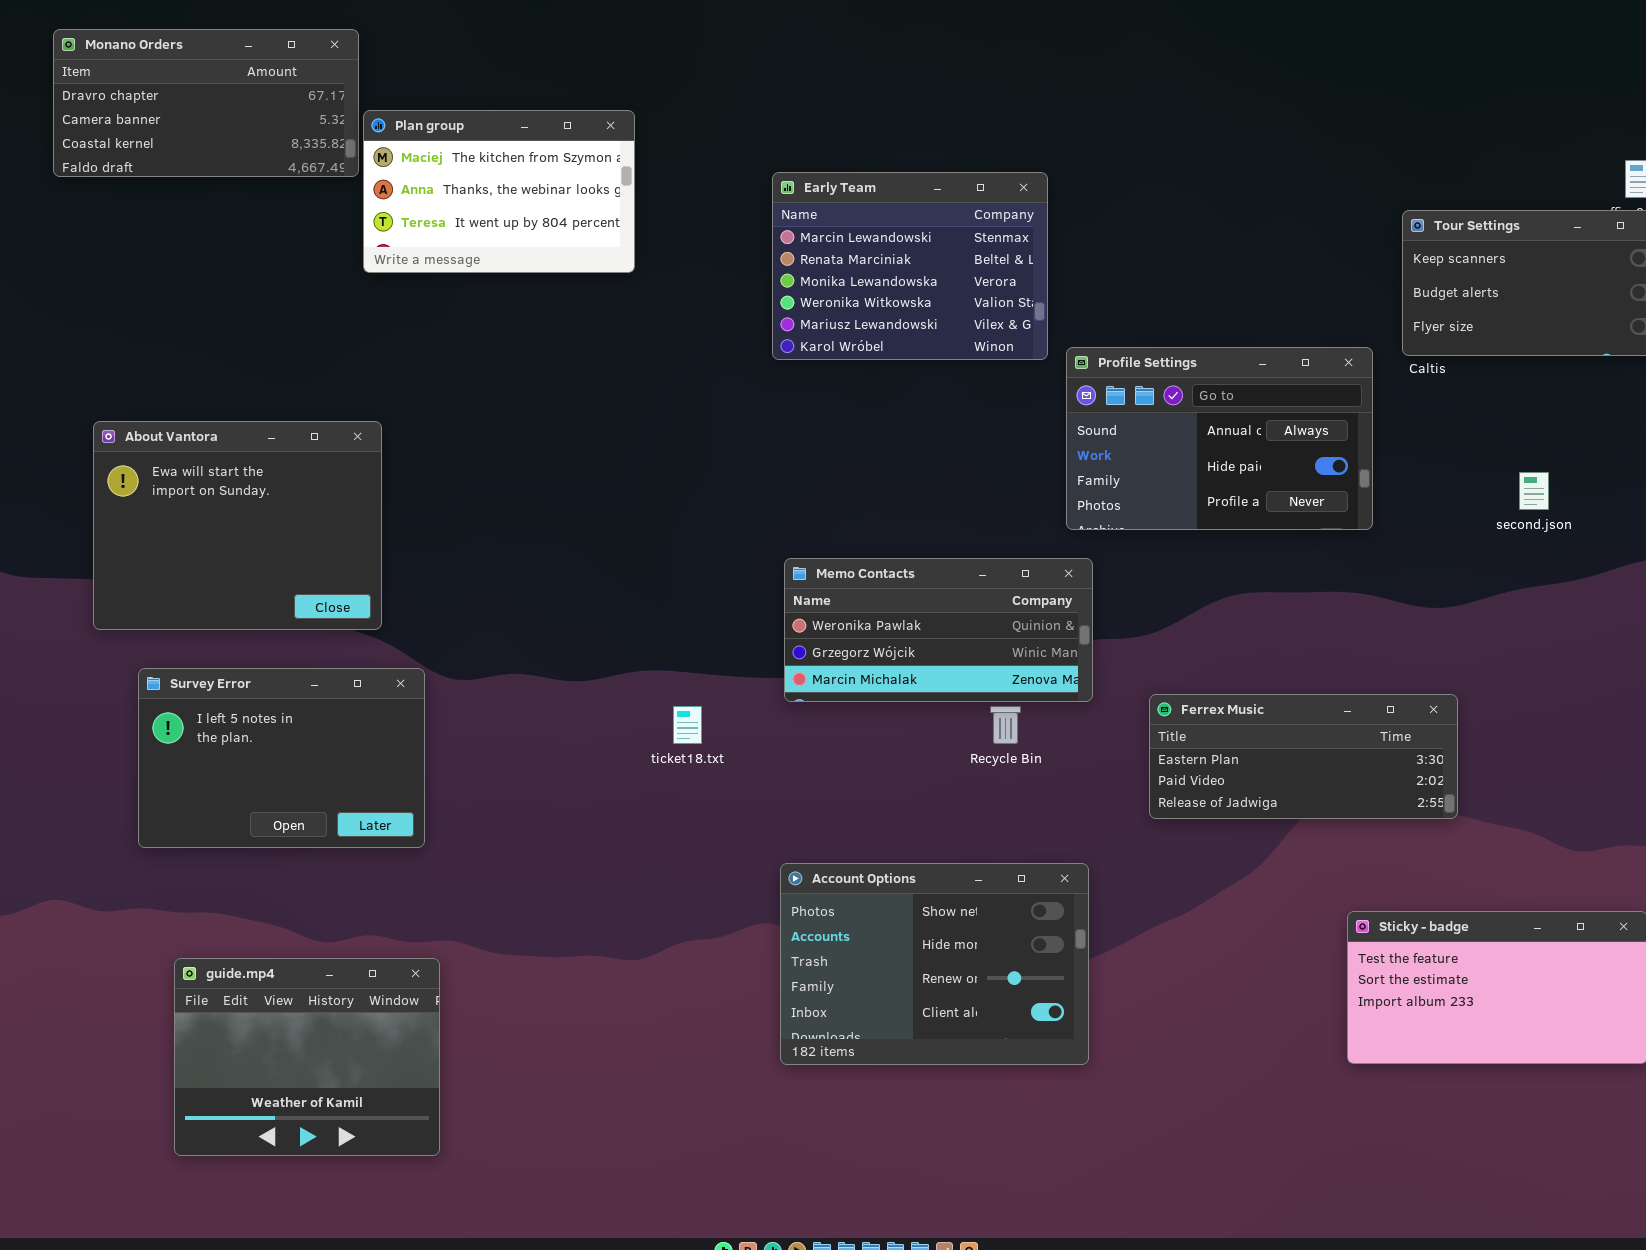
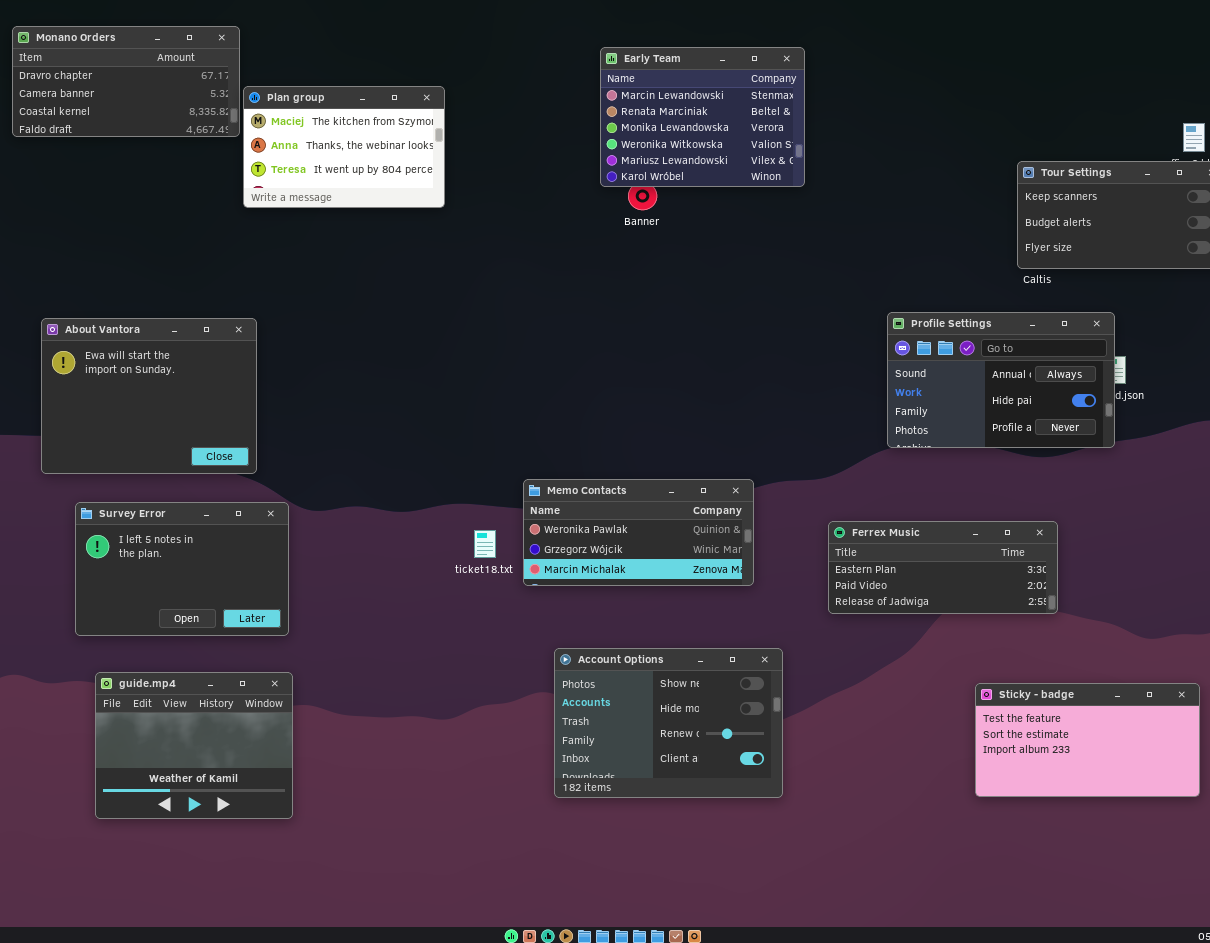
Early Team: [772,172,1048,360] -> [600,47,805,187], moved
Profile Settings: [1066,347,1373,530] -> [887,312,1115,448], moved
Memo Contacts: [784,558,1093,702] -> [523,479,754,586], moved
guide.mp4: [174,958,440,1156] -> [95,672,293,819], moved

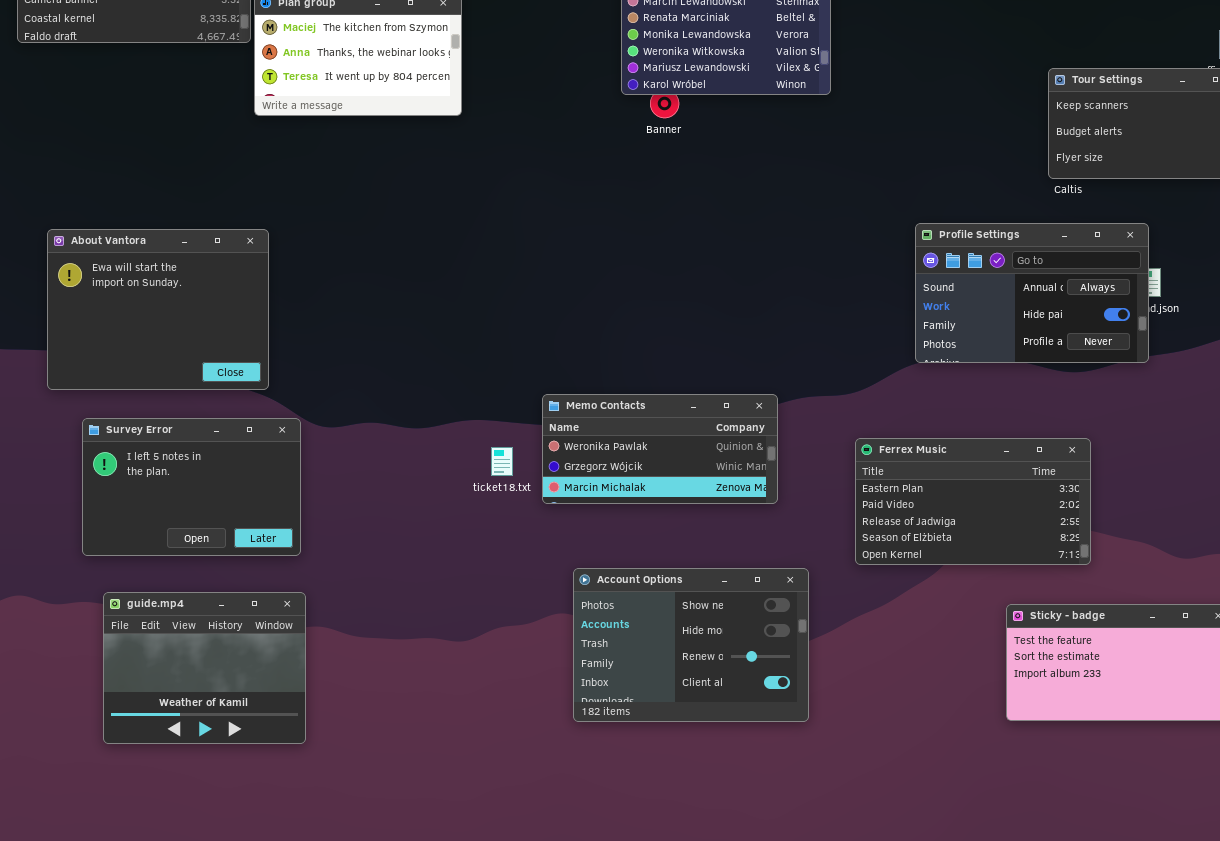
Ferrex Music: [828,521,1058,614] -> [855,438,1091,565], resized

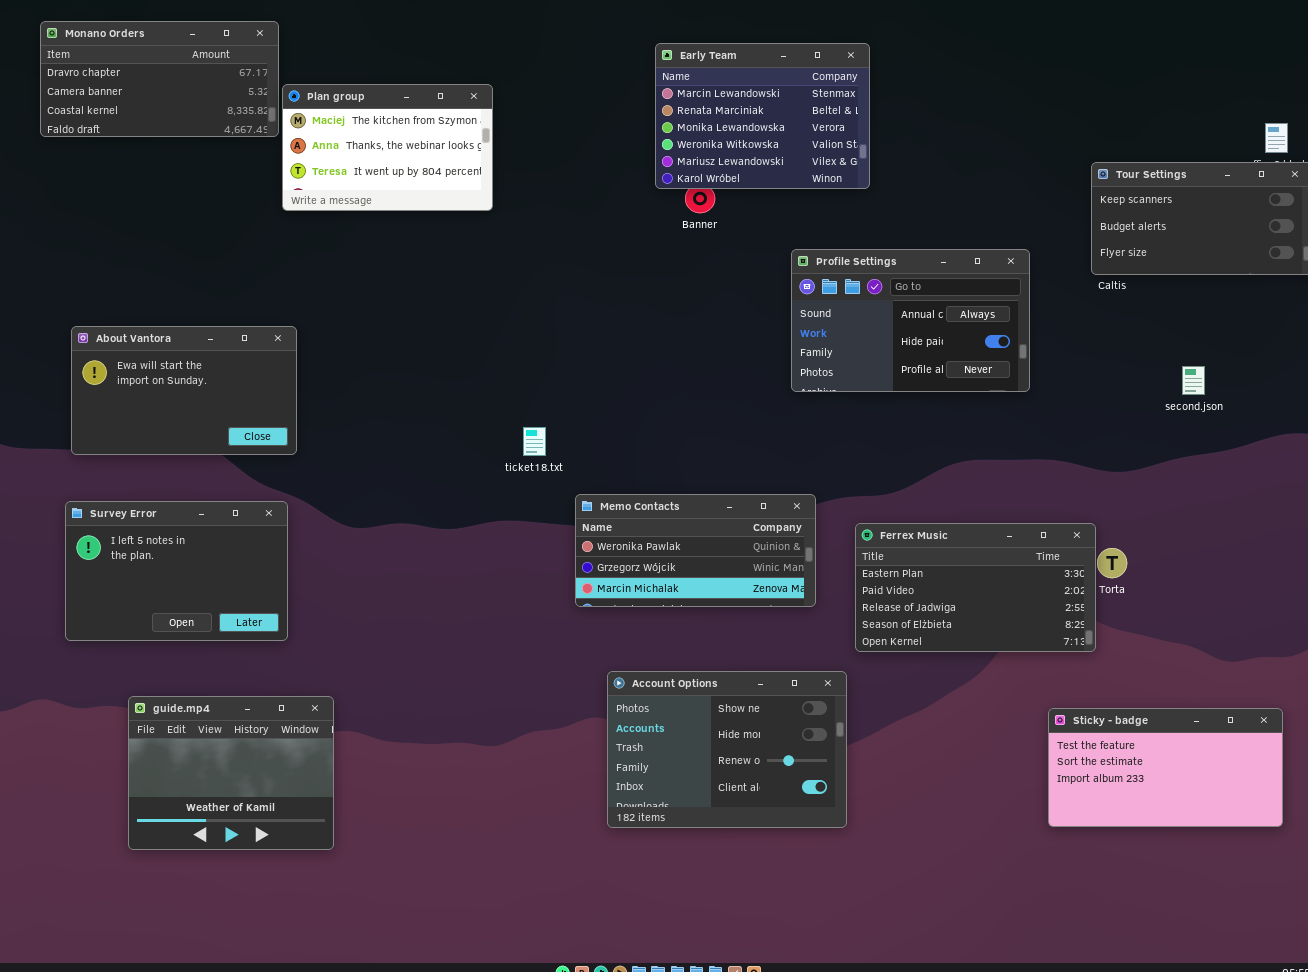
Profile Settings: [915,223,1149,363] -> [791,249,1030,392], moved
About Vantora: [47,229,269,390] -> [71,326,297,455], resized
Survey Error: [82,418,301,556] -> [65,501,288,641], moved
Ferrex Music: [855,438,1091,565] -> [855,523,1096,652], moved
ticket18.txt: [491,447,513,476] -> [523,427,546,456], moved

